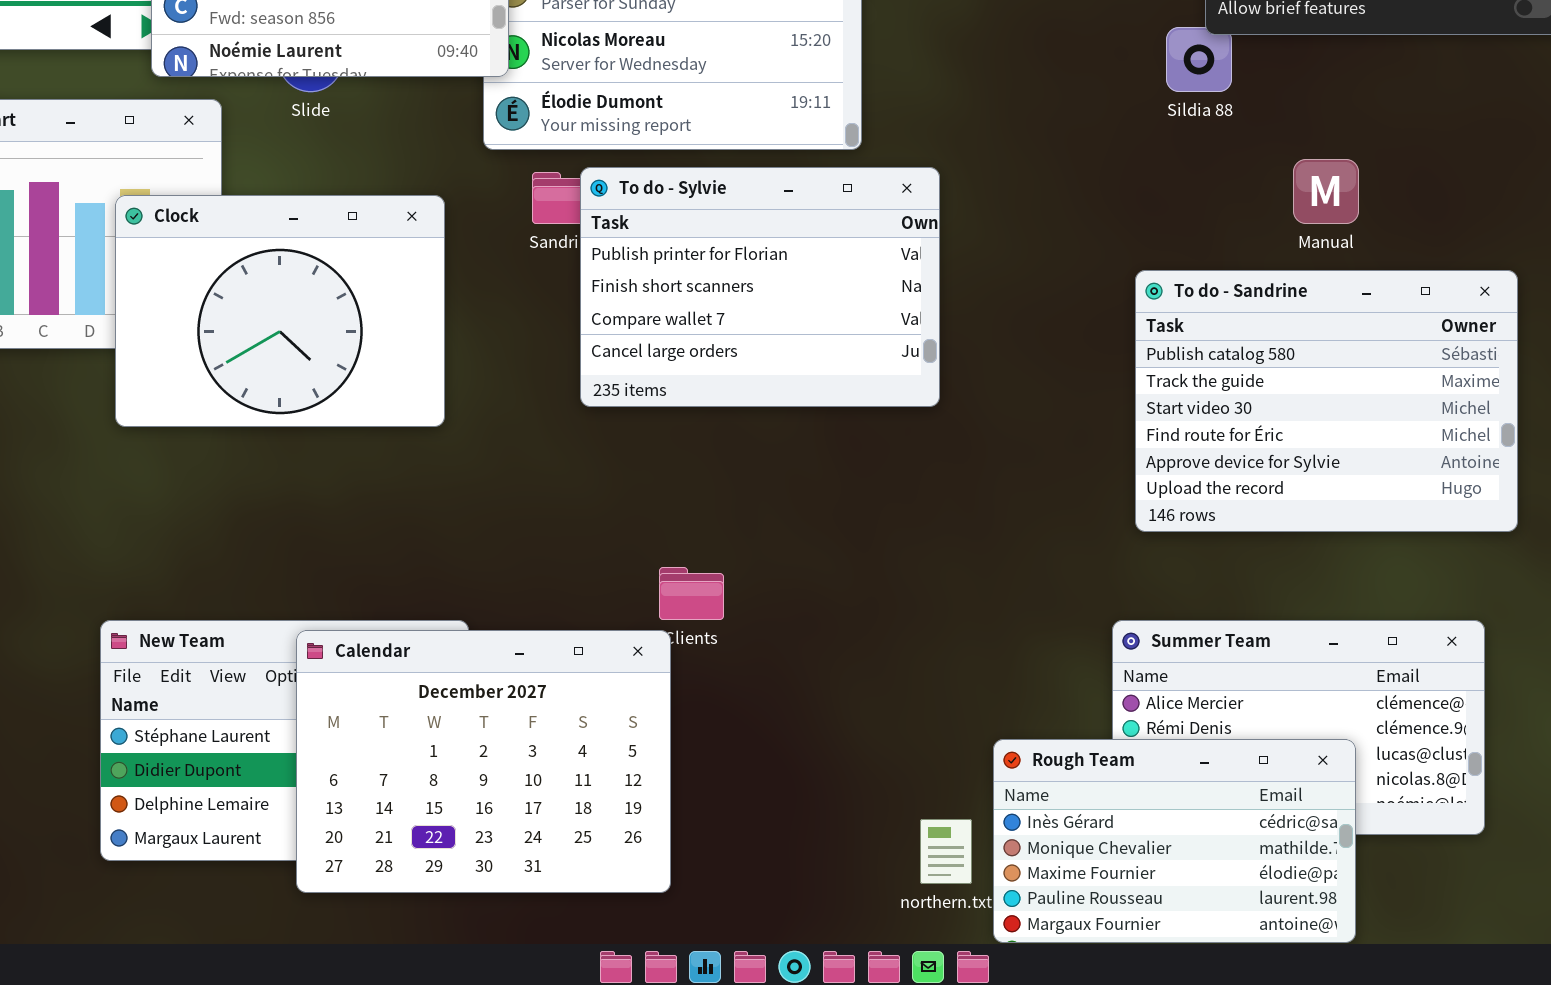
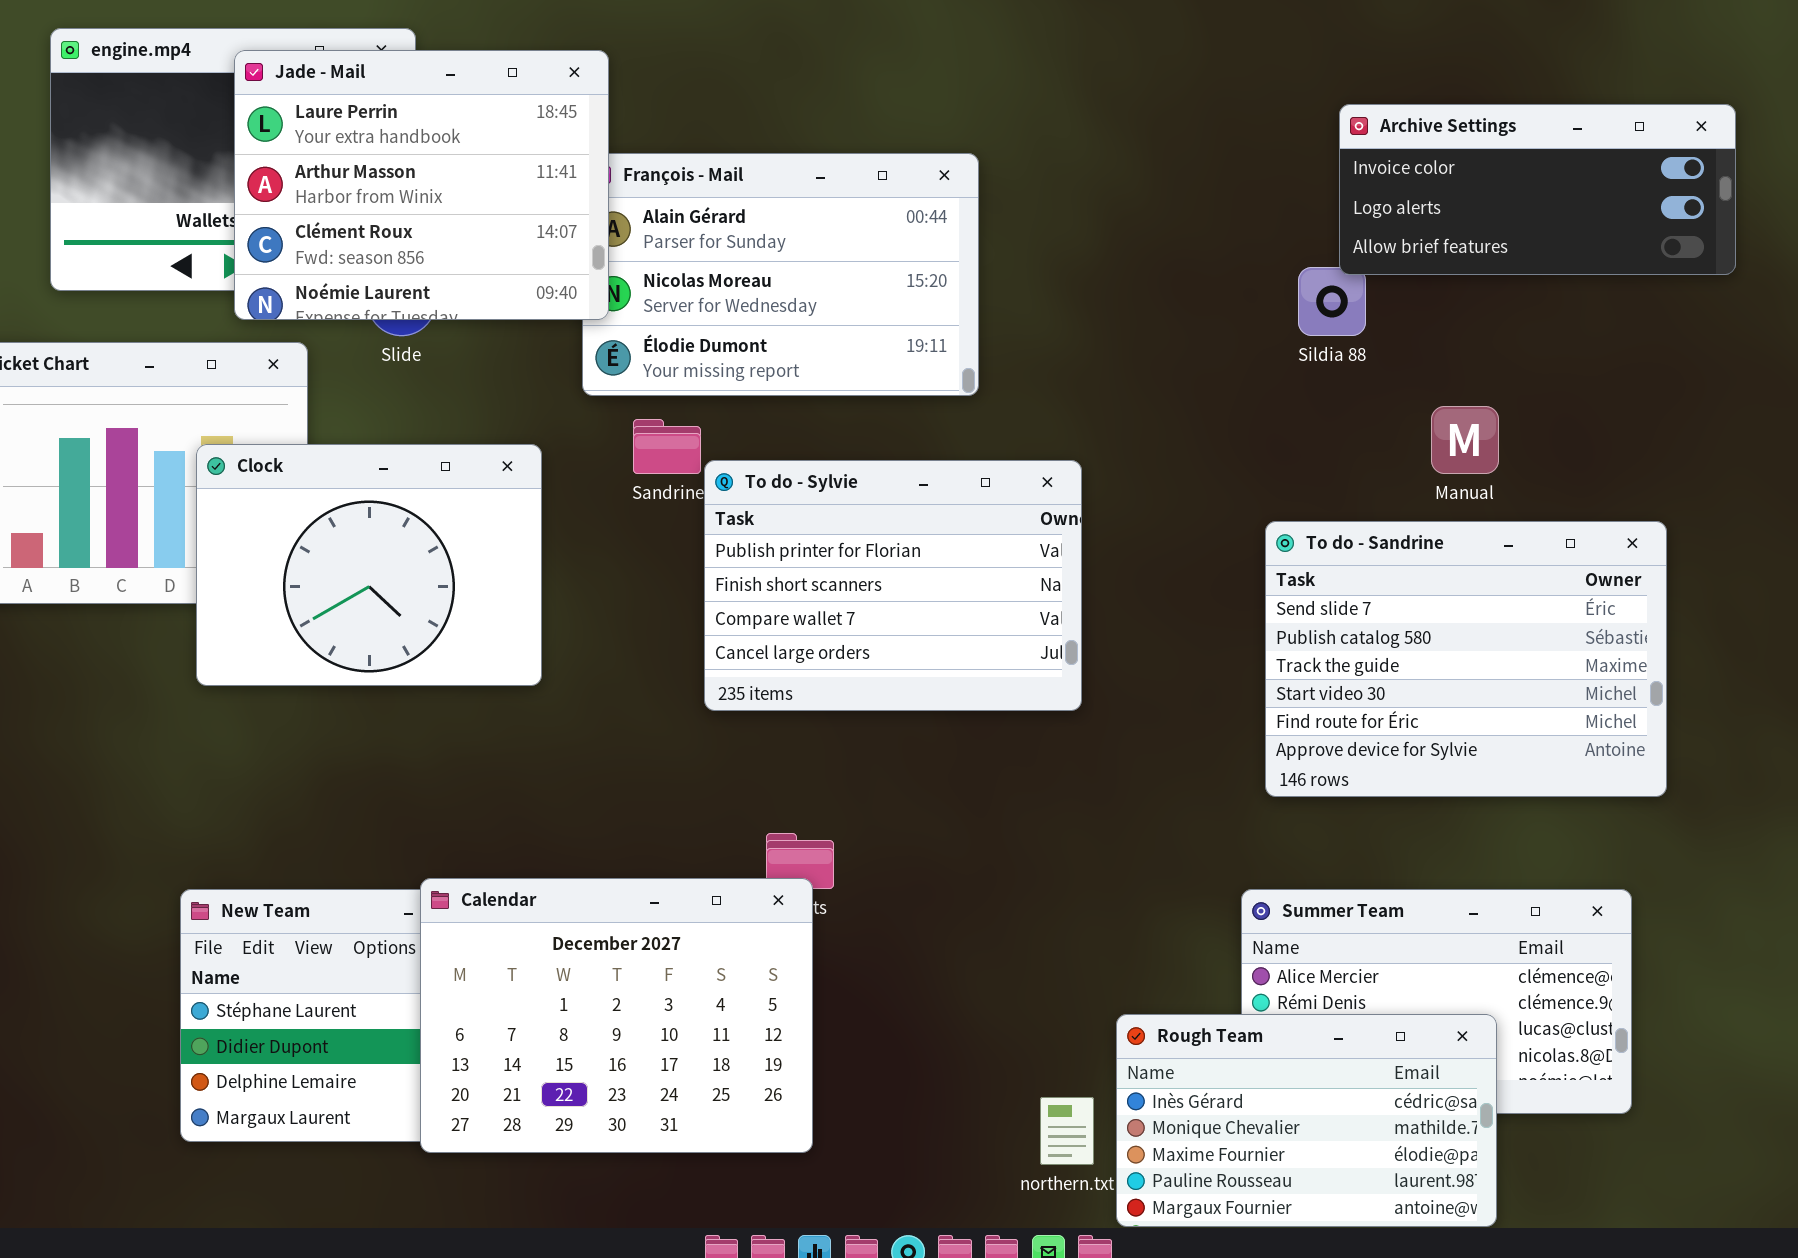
To do - Sylvie: [580,167,940,407] -> [704,460,1082,711], moved
To do - Sandrine: [1135,270,1518,532] -> [1265,521,1667,797], scrolled up 1 row
Calendar: [296,630,671,893] -> [420,878,813,1153], moved

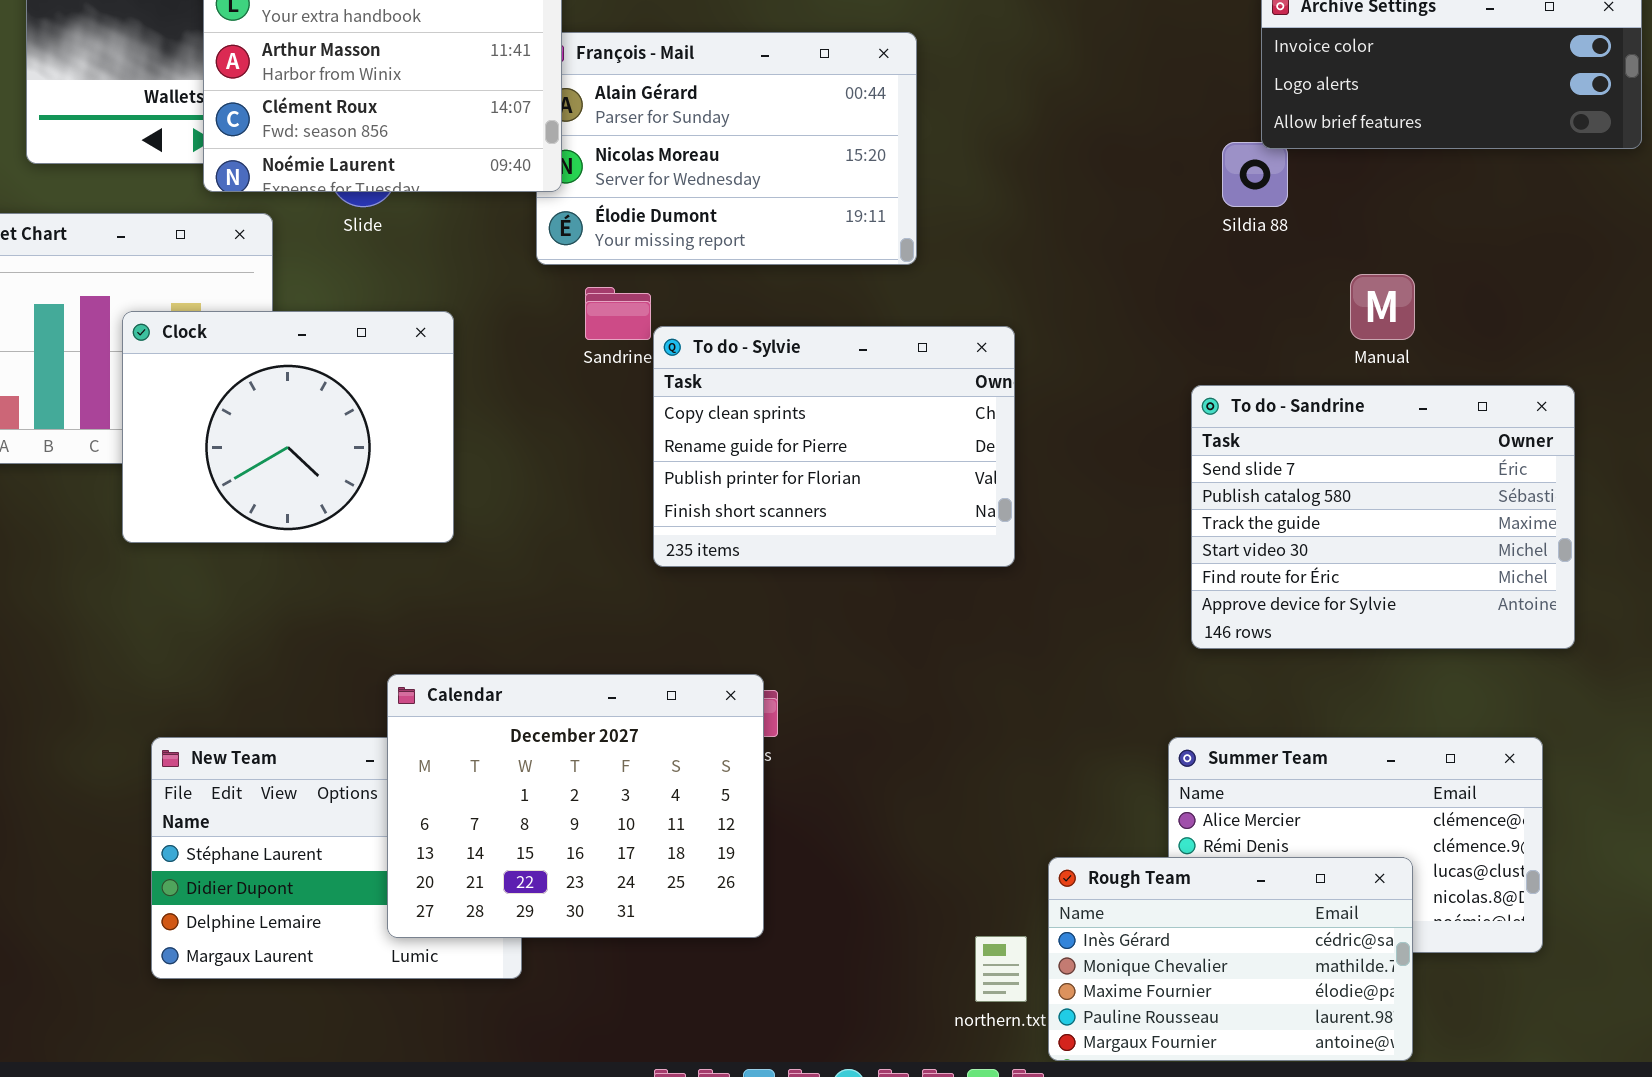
Clock: [196,444,542,686] -> [122,311,454,543], moved
To do - Sylvie: [704,460,1082,711] -> [653,326,1015,567], scrolled up 2 rows
Calendar: [420,878,813,1153] -> [387,674,764,938], moved

